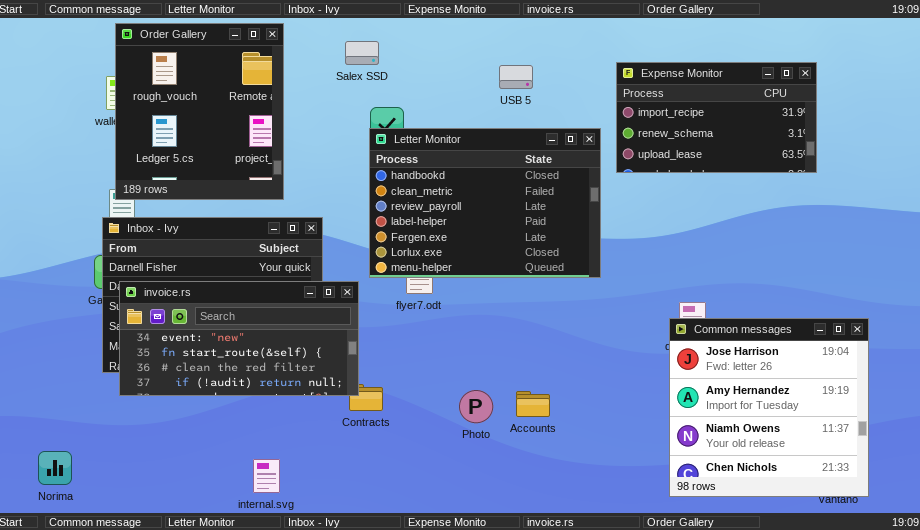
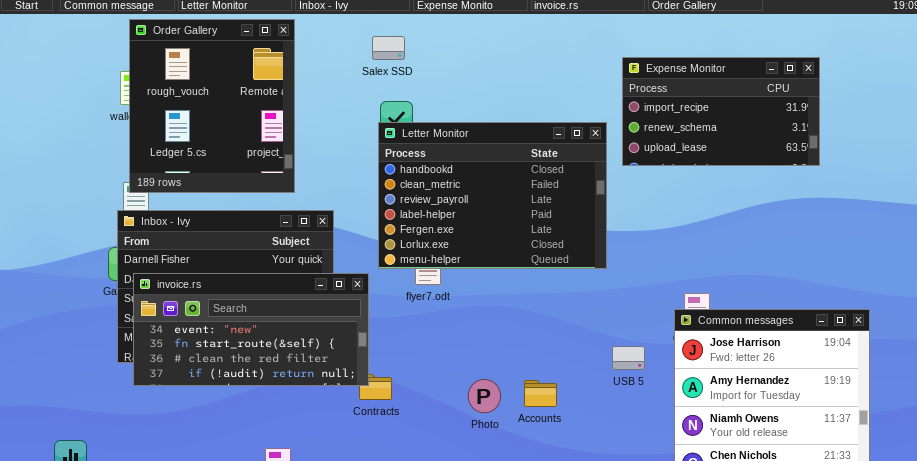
Salex SSD: [345,41,379,65] -> [372,36,405,60], moved
USB 5: [499,65,533,89] -> [612,346,645,370], moved

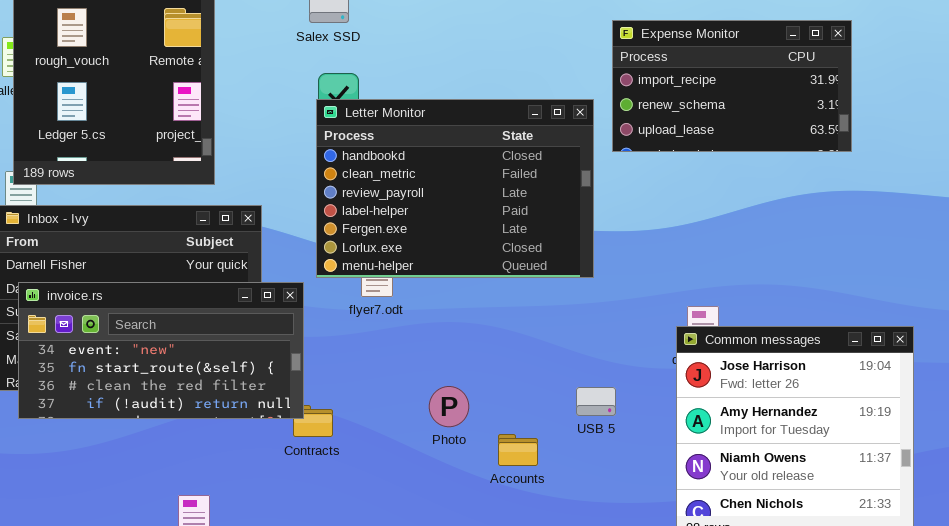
USB 5: [612,346,645,370] -> [576,387,616,416], moved
Photo: [468,379,501,413] -> [429,386,469,427], moved
Accounts: [524,380,557,407] -> [498,434,538,466], moved

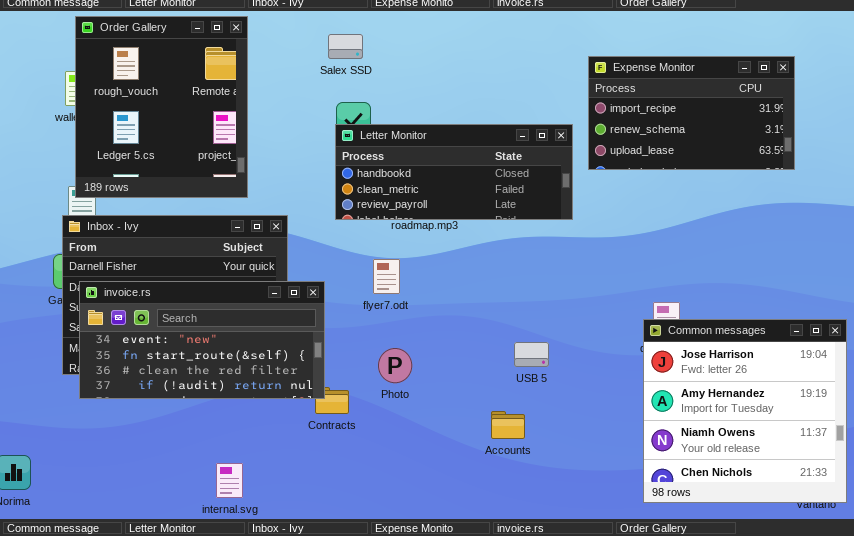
Letter Monitor: [316,99,594,278] -> [335,124,573,220], resized
Photo: [429,386,469,427] -> [378,348,412,383], moved
USB 5: [576,387,616,416] -> [514,342,549,367], moved

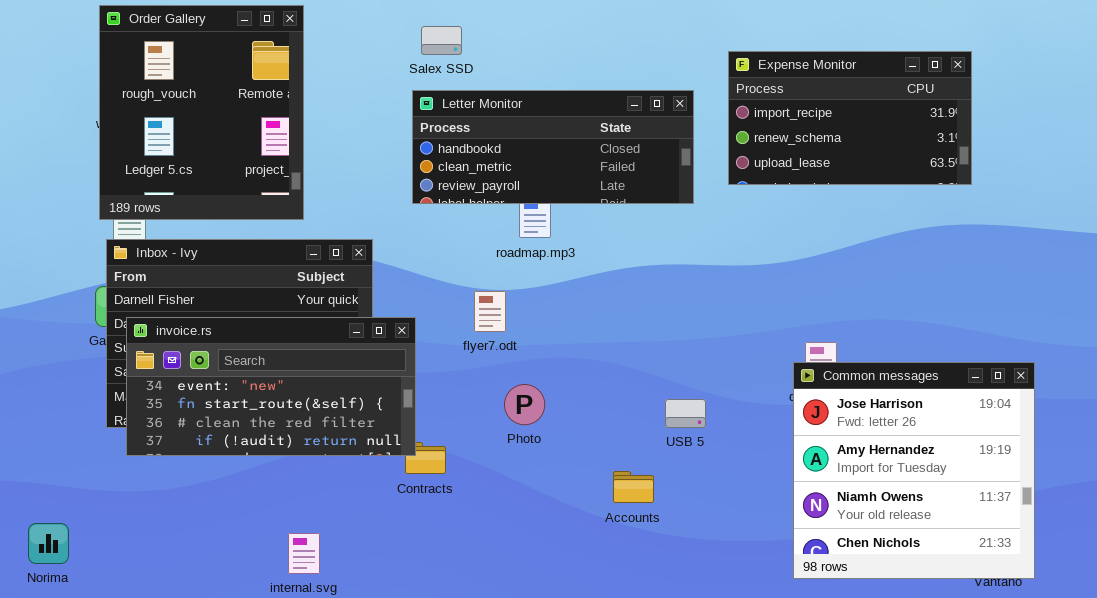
Order Gallery: [75,16,248,198] -> [99,5,304,220], moved
Letter Monitor: [335,124,573,220] -> [412,90,694,204], moved
USB 5: [514,342,549,367] -> [665,399,706,428], moved
Photo: [378,348,412,383] -> [504,384,545,425], moved

